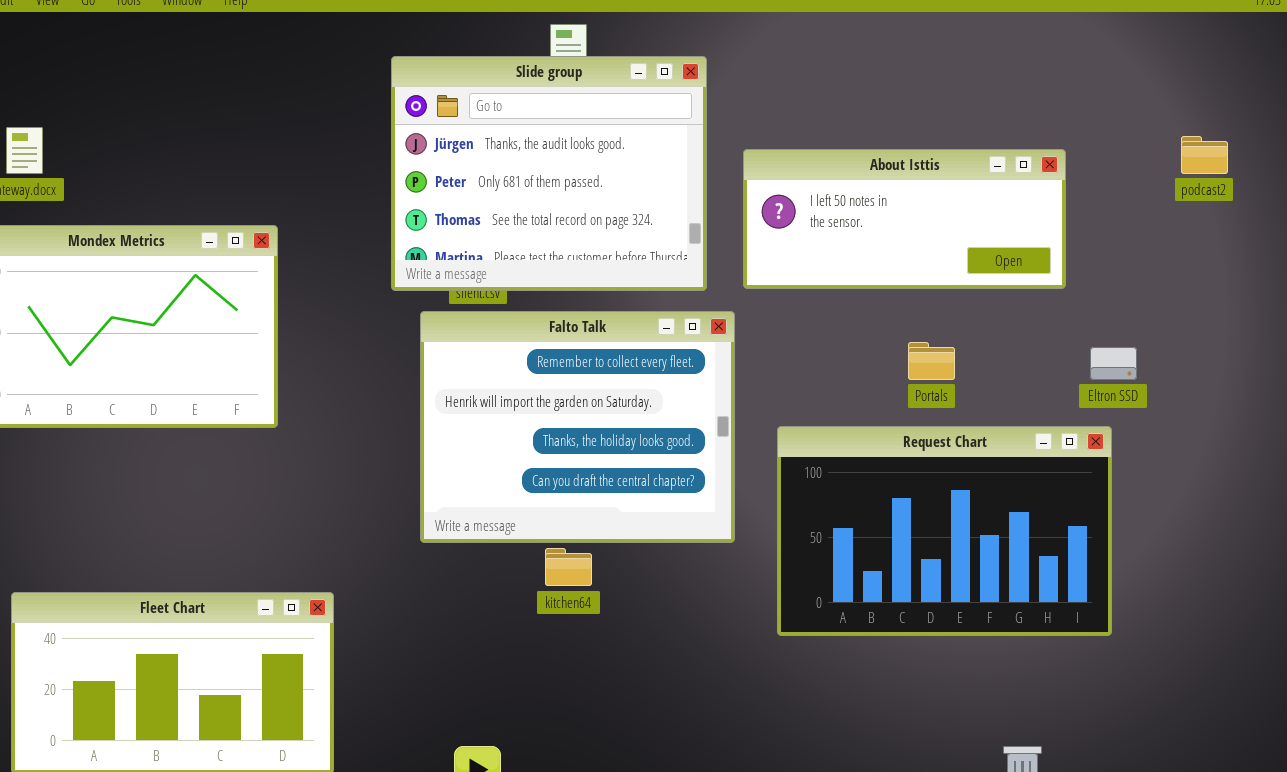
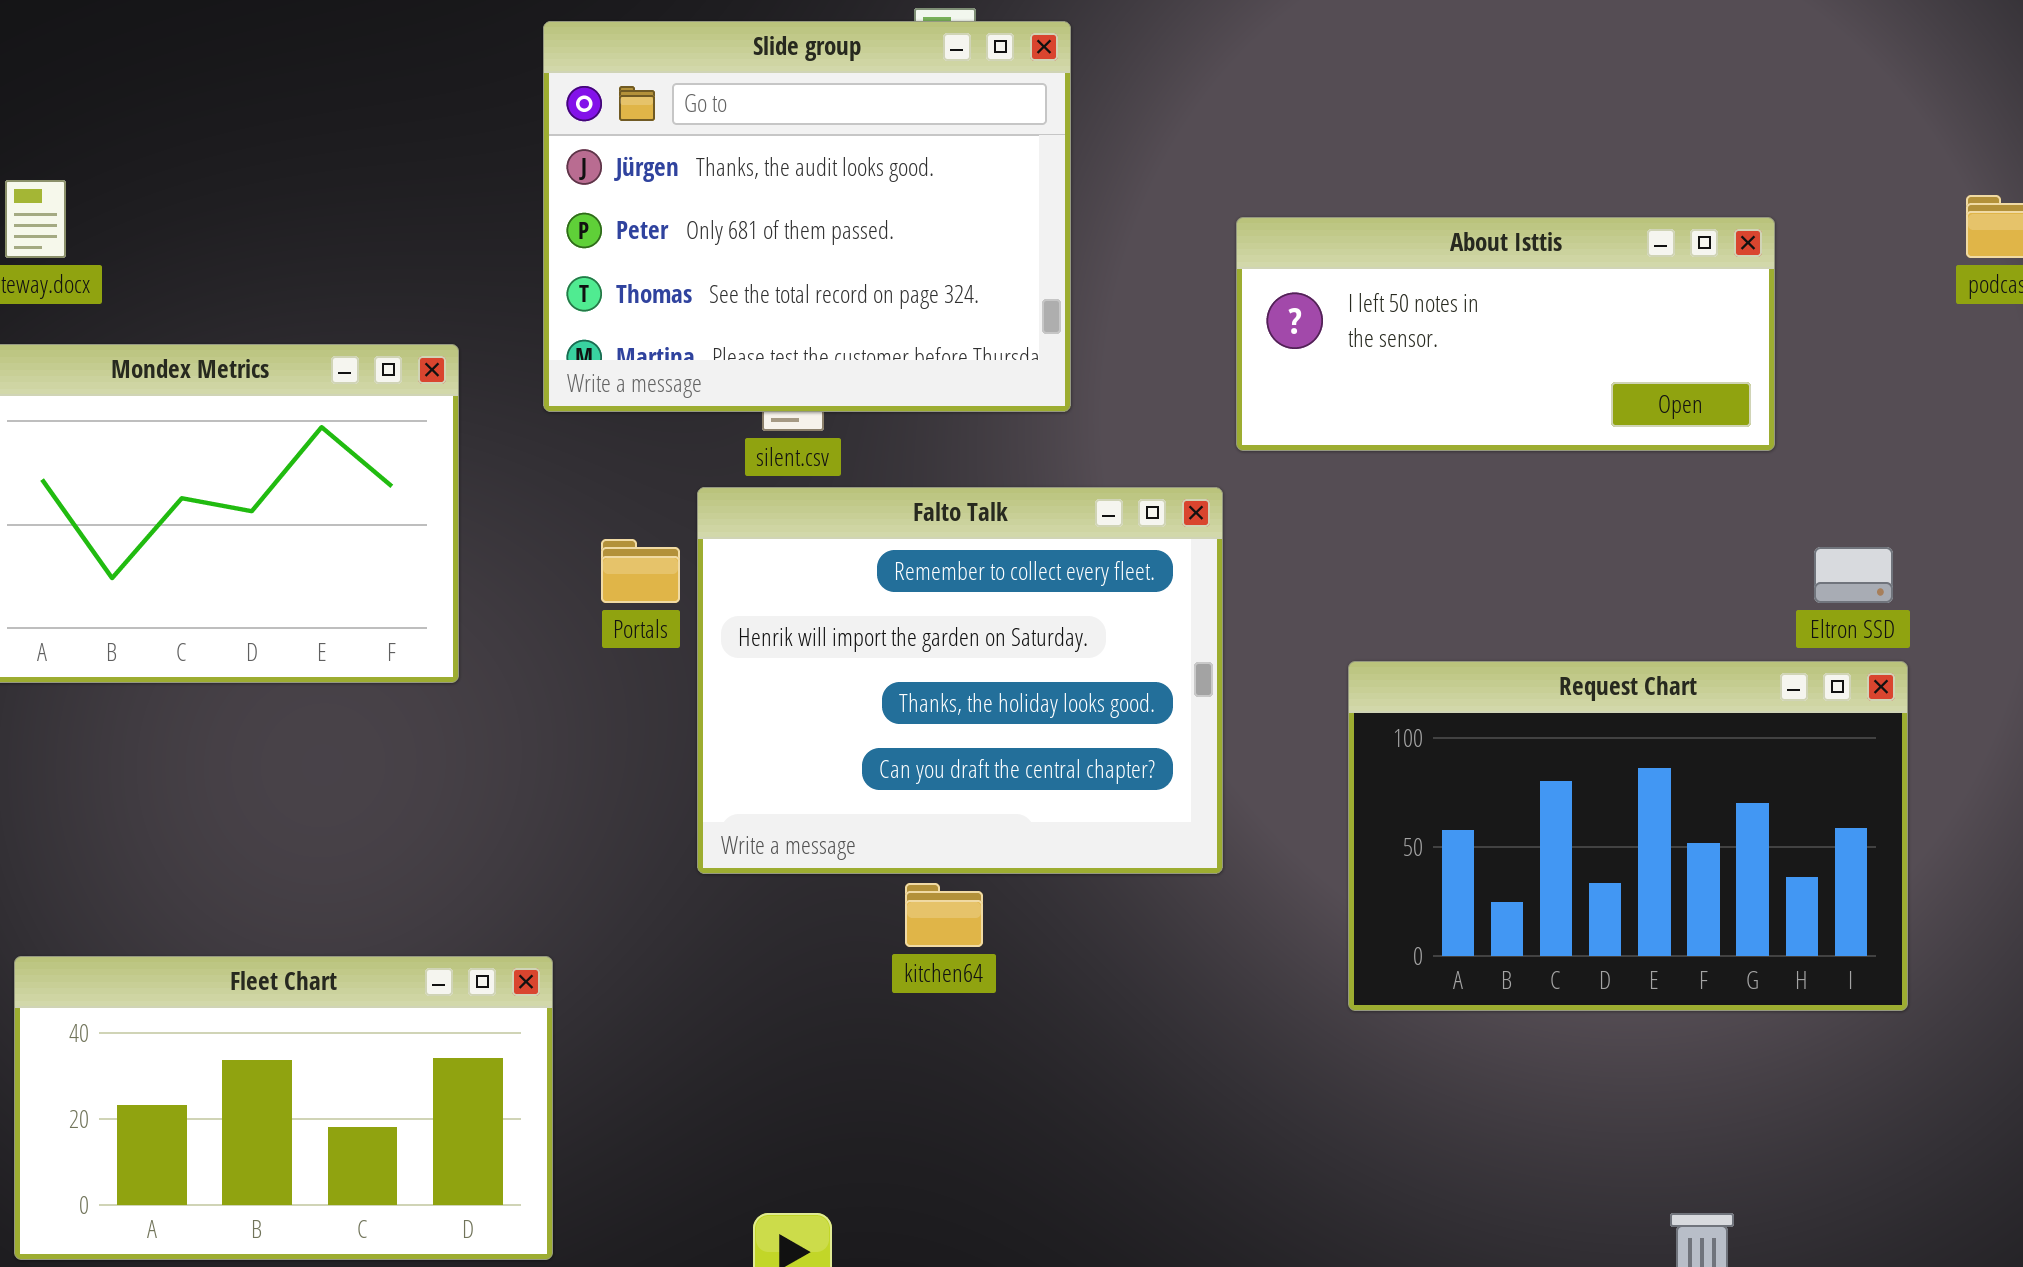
Slide group: [391,56,707,291] -> [543,21,1071,412], moved
Portals: [908,342,955,380] -> [601,539,680,603], moved
Request Chart: [777,426,1112,636] -> [1348,661,1908,1011], moved

